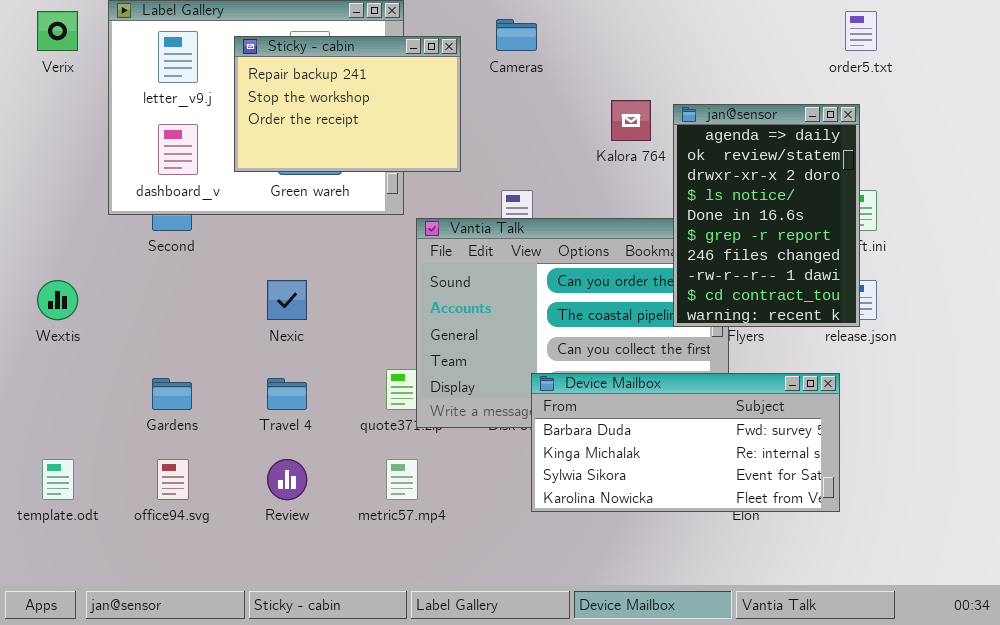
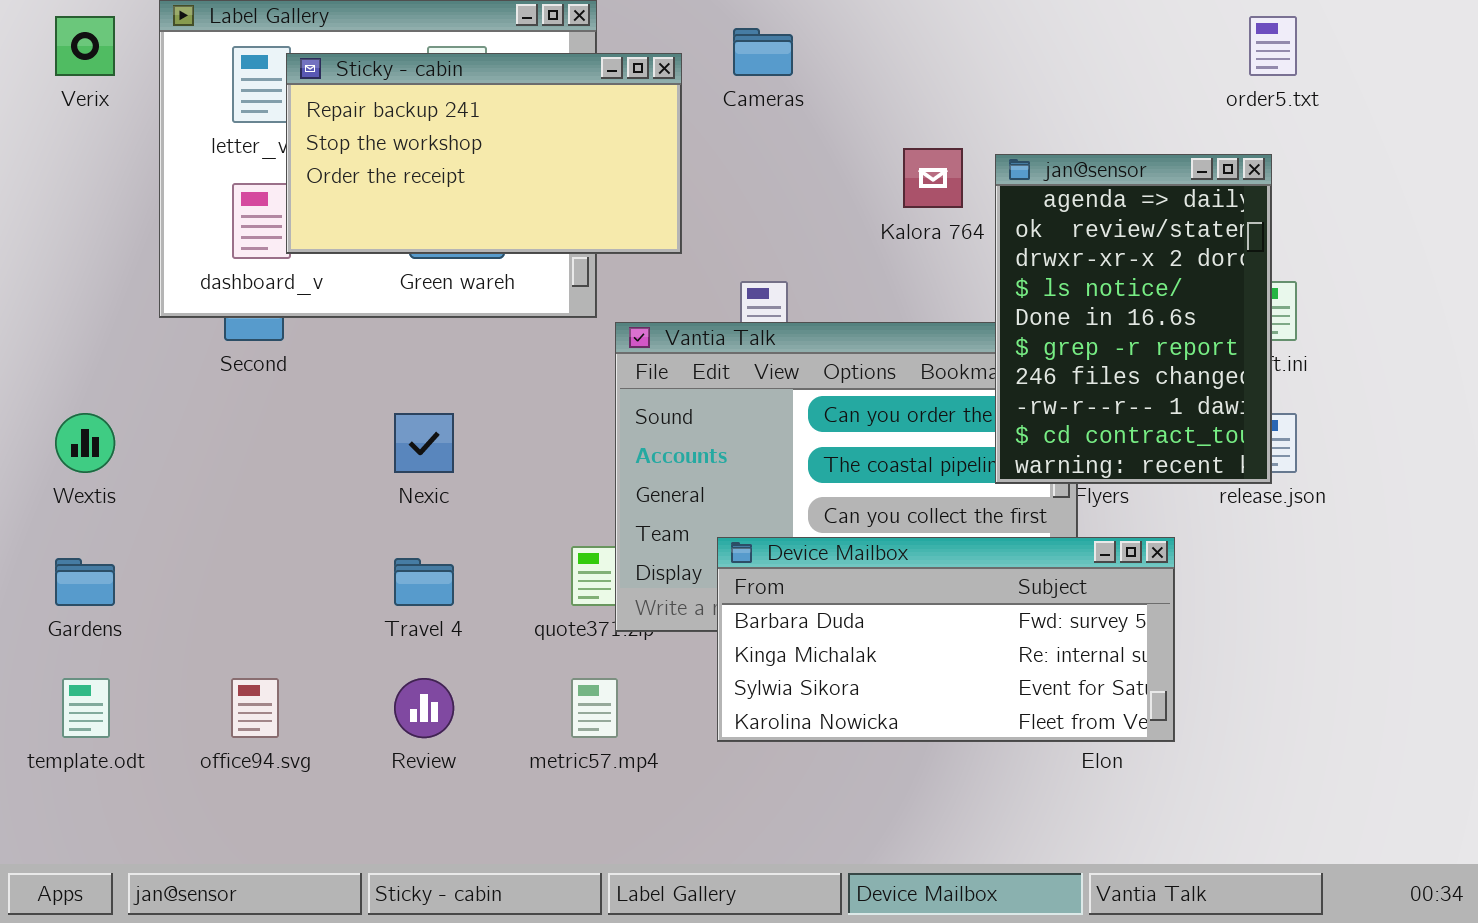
Sticky - cabin: [234,36,461,172] -> [286,53,682,254], resized
Device Mailbox: [531,373,840,512] -> [717,537,1175,742], moved
Gardens: [152,378,192,410] -> [55,558,115,606], moved

